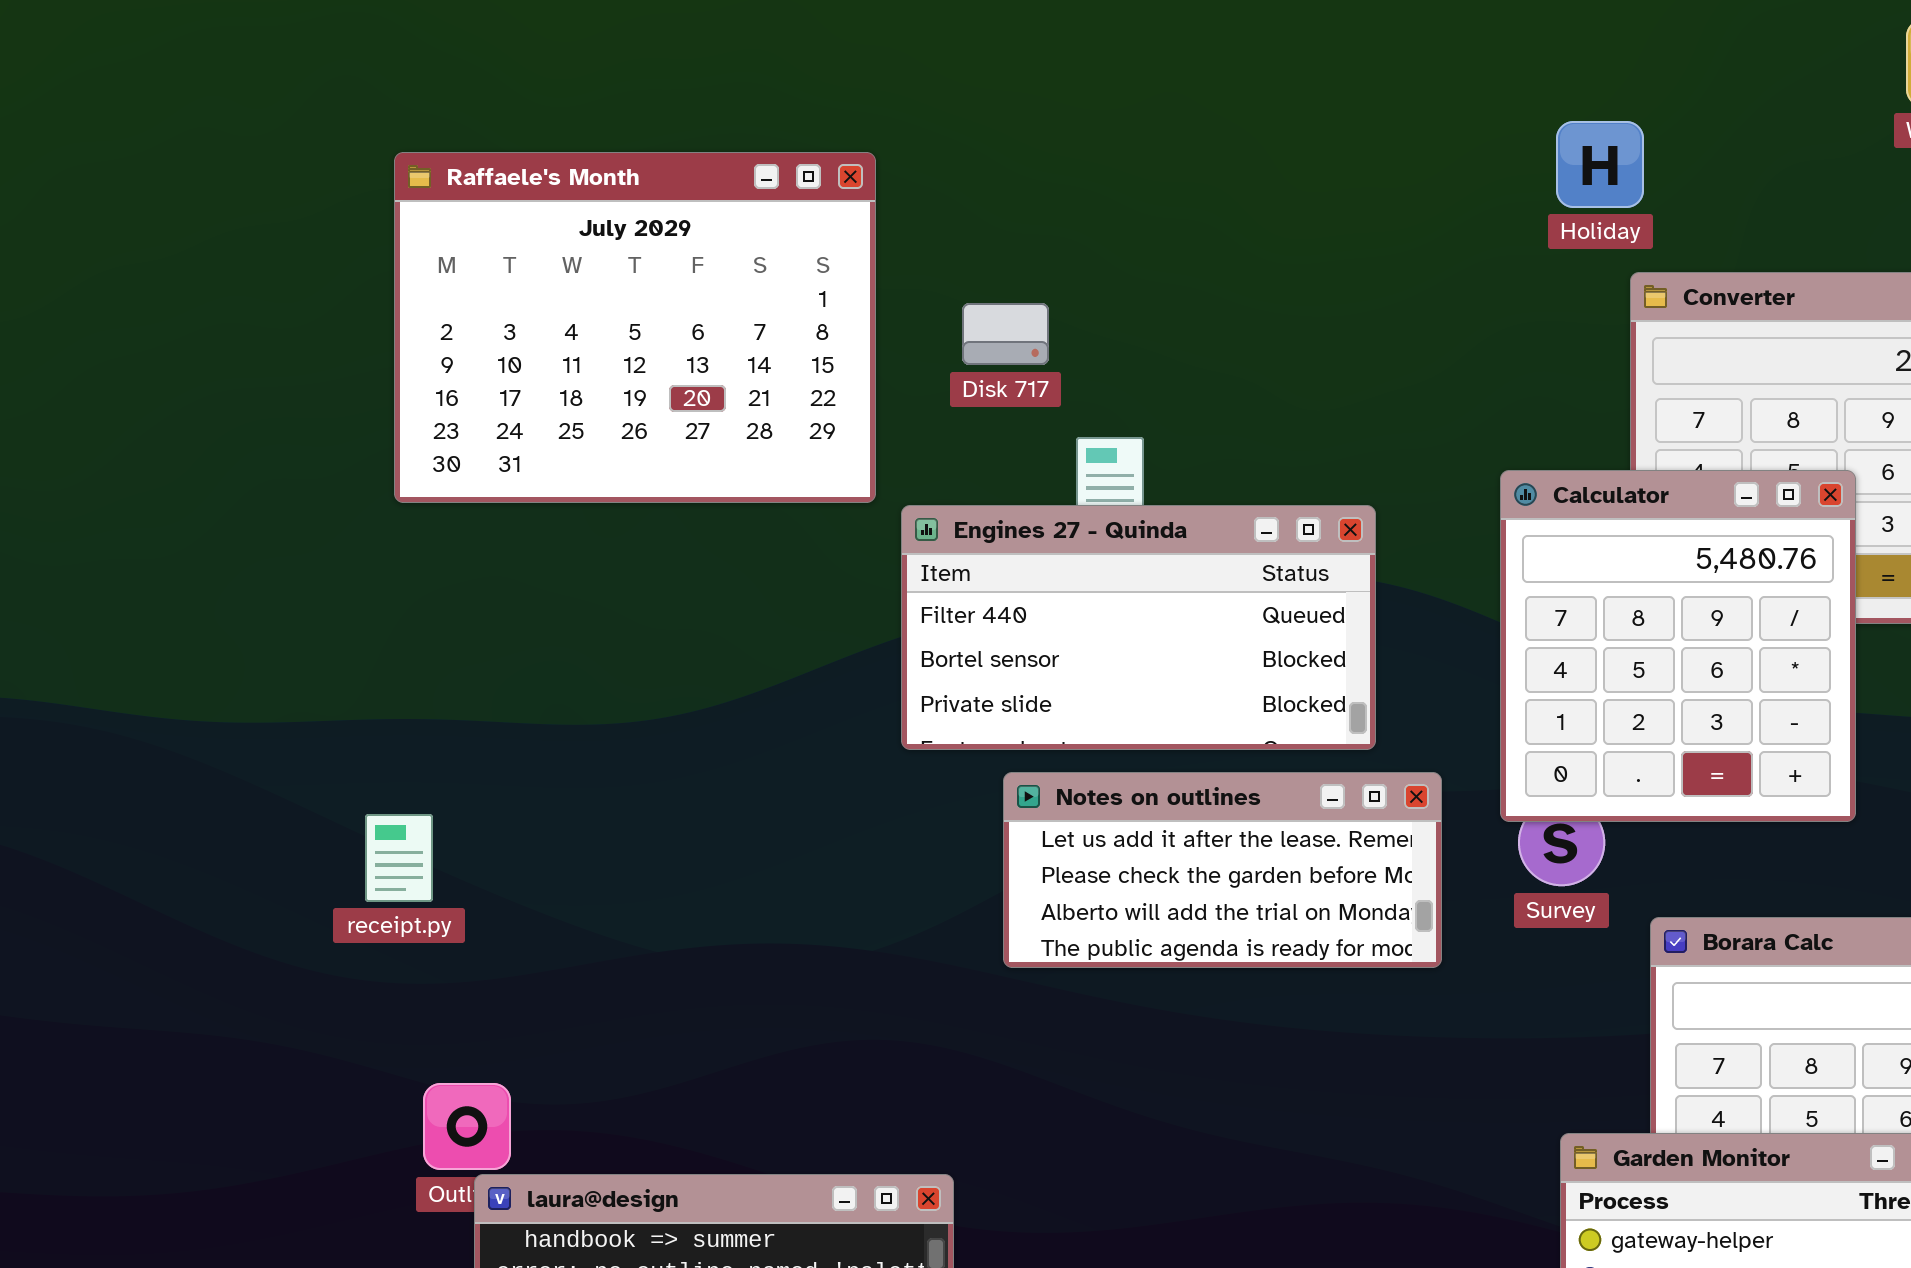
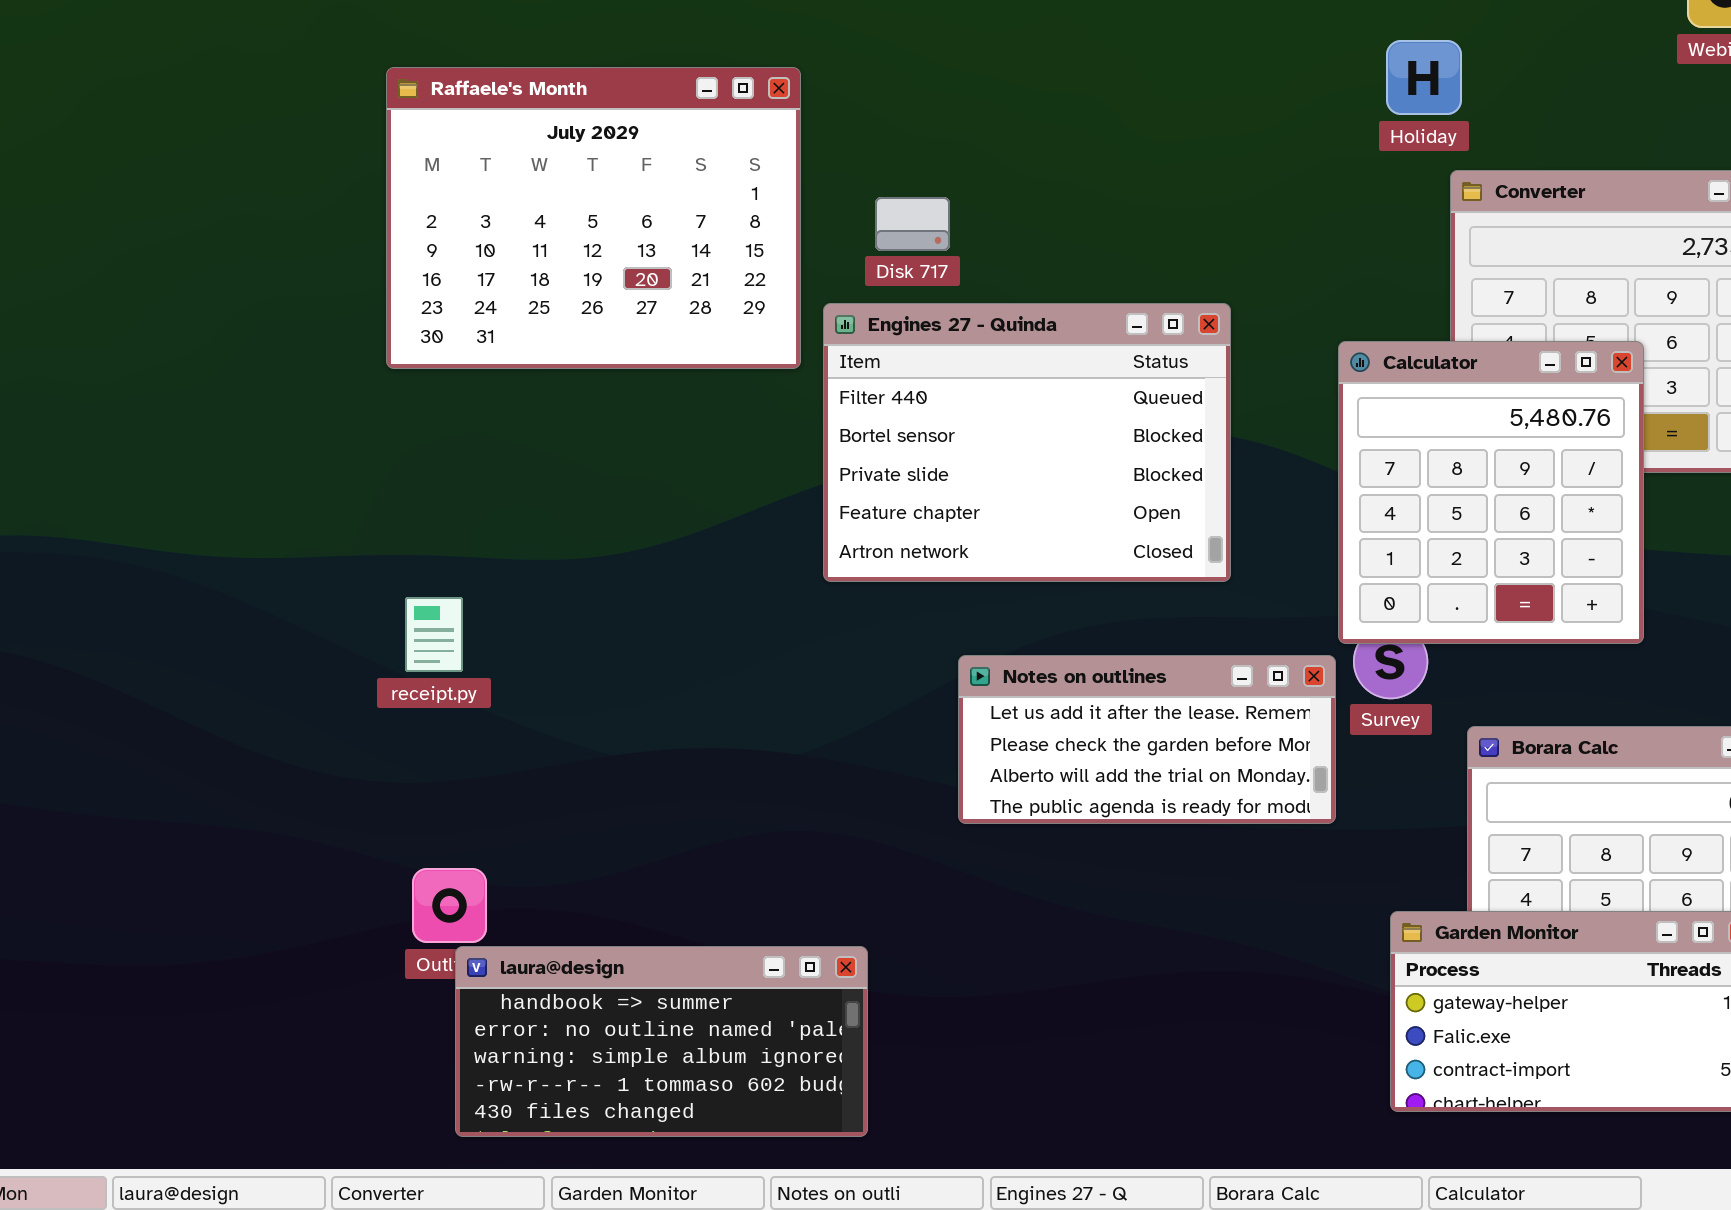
Engines 27 - Quinda: [901,505,1376,750] -> [823,303,1231,582], resized
Notes on outlines: [1003,772,1442,968] -> [958,655,1336,824], moved
receipt.py: [365,814,433,902] -> [405,597,463,672], moved

